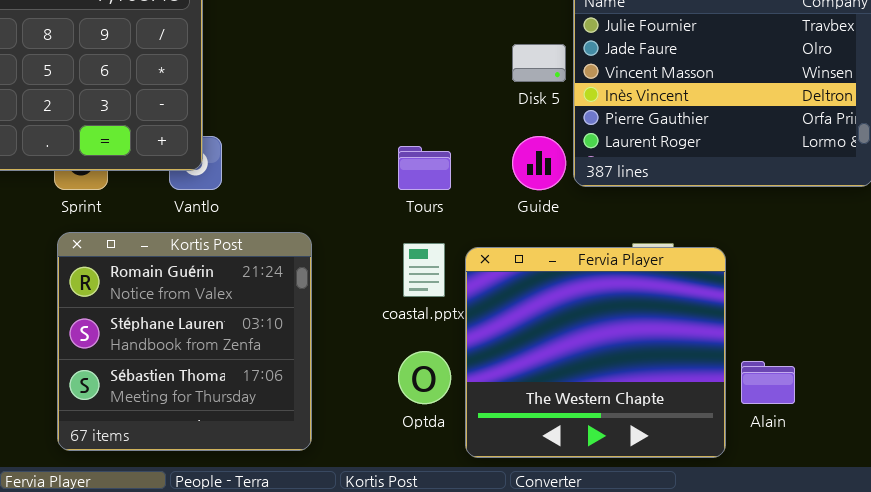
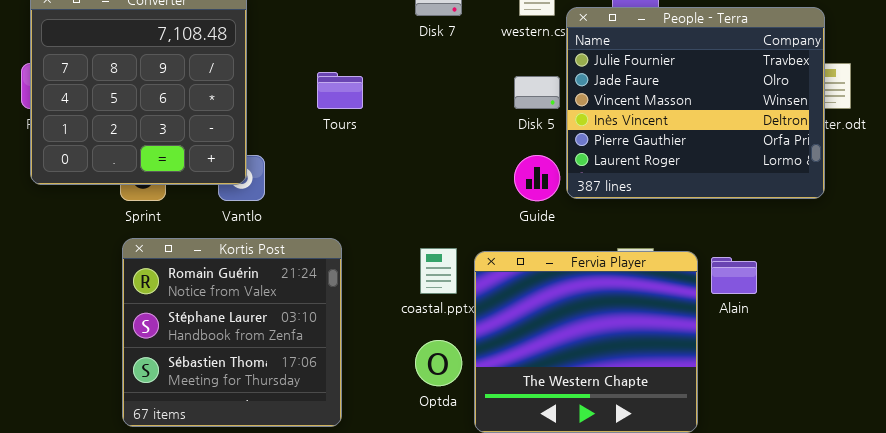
Tours: [398,146,451,190] -> [317,72,363,109], moved
Alain: [741,361,795,404] -> [711,257,757,294], moved

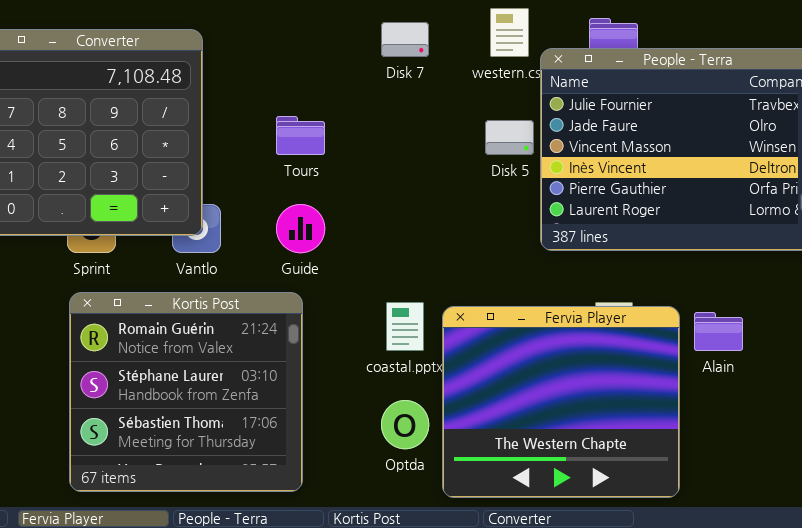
Guide: [514,155,560,201] -> [276,204,325,253], moved

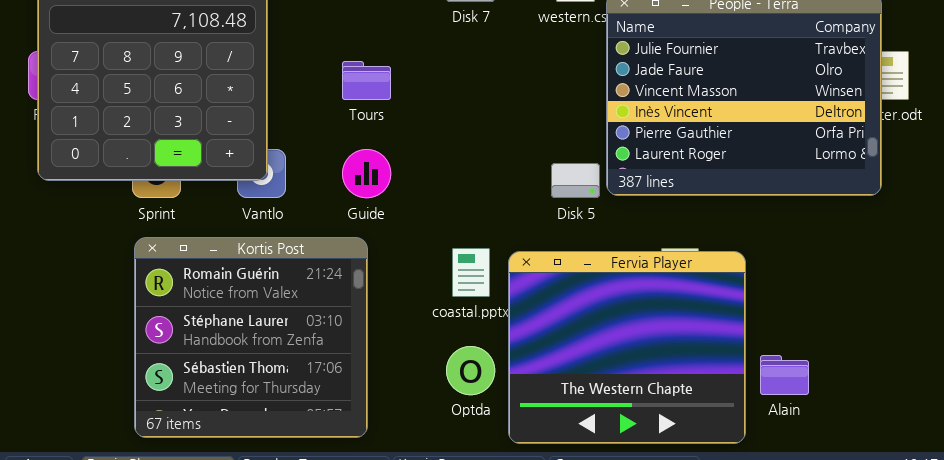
Disk 5: [485,120,534,155] -> [551,163,600,198], moved
Alain: [694,312,743,351] -> [760,355,809,395], moved

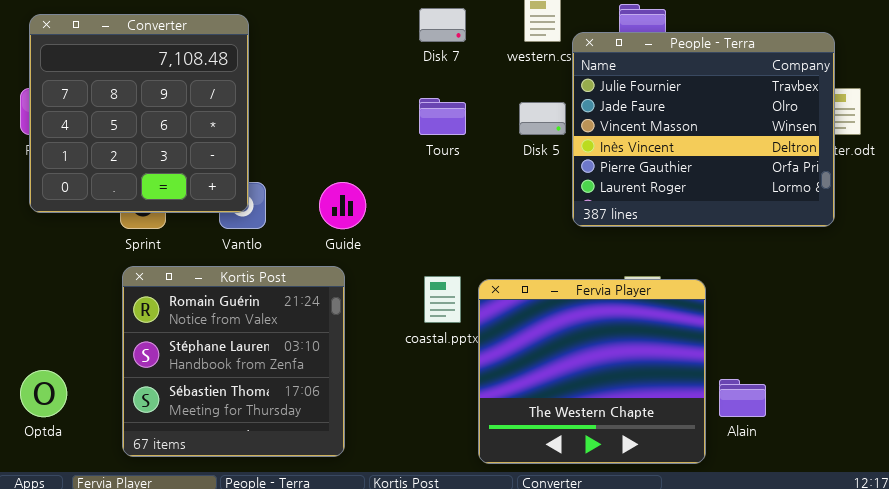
Tours: [342,61,391,100] -> [419,98,466,135], moved
Disk 5: [551,163,600,198] -> [519,102,566,135], moved
Optda: [446,346,495,395] -> [20,370,67,417], moved

